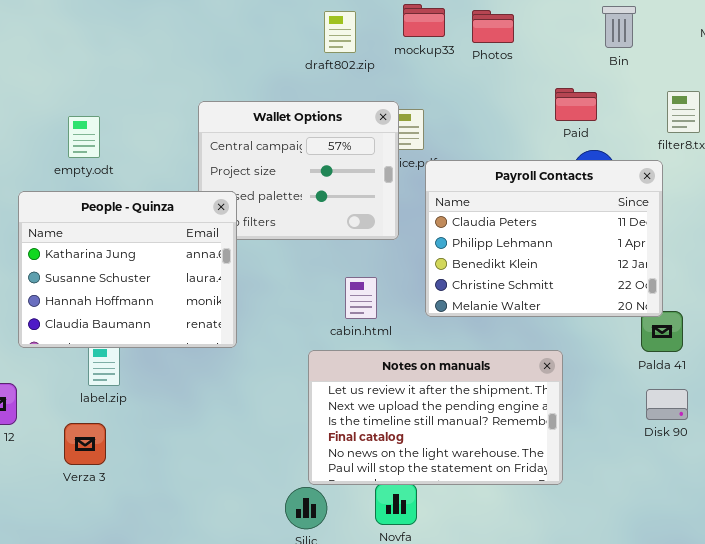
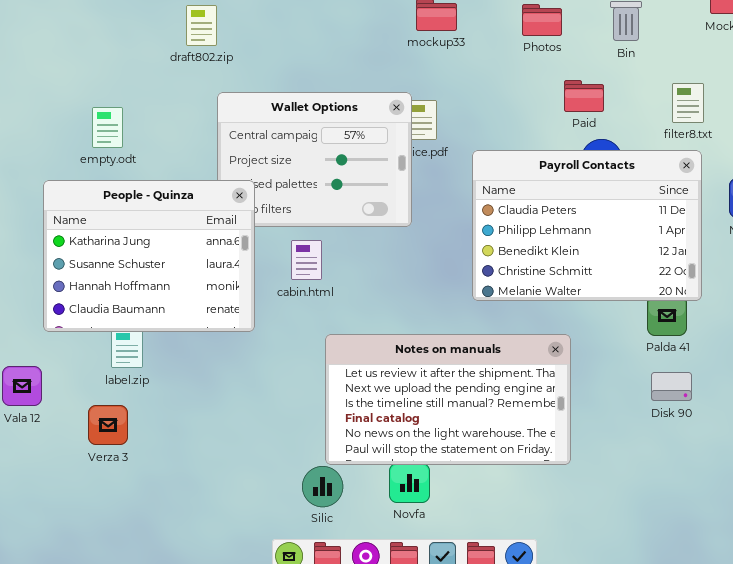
Photos: [472,10,514,43] -> [522,4,562,36], moved
draft802.zip: [324,11,356,53] -> [186,5,217,46], moved
Payroll Contacts: [425,160,663,317] -> [472,150,702,301], moved
cabin.html: [345,277,377,319] -> [291,240,322,280], moved

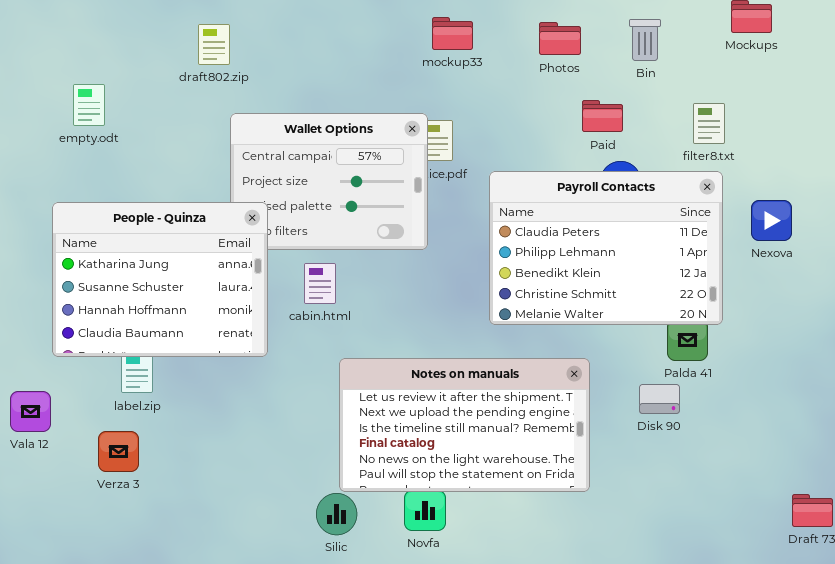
empty.odt: [92,107,123,148] -> [73,84,105,126], moved
Disk 90: [651,372,692,401] -> [639,384,680,414], moved

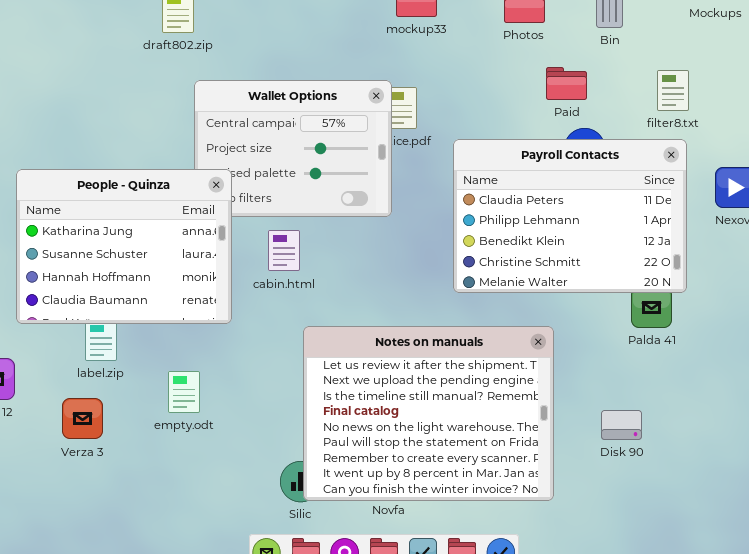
empty.odt: [73,84,105,126] -> [168,371,200,413], moved
Notes on manuals: [339,358,590,492] -> [303,326,554,501], resized
Disk 90: [639,384,680,414] -> [601,410,642,440], moved

